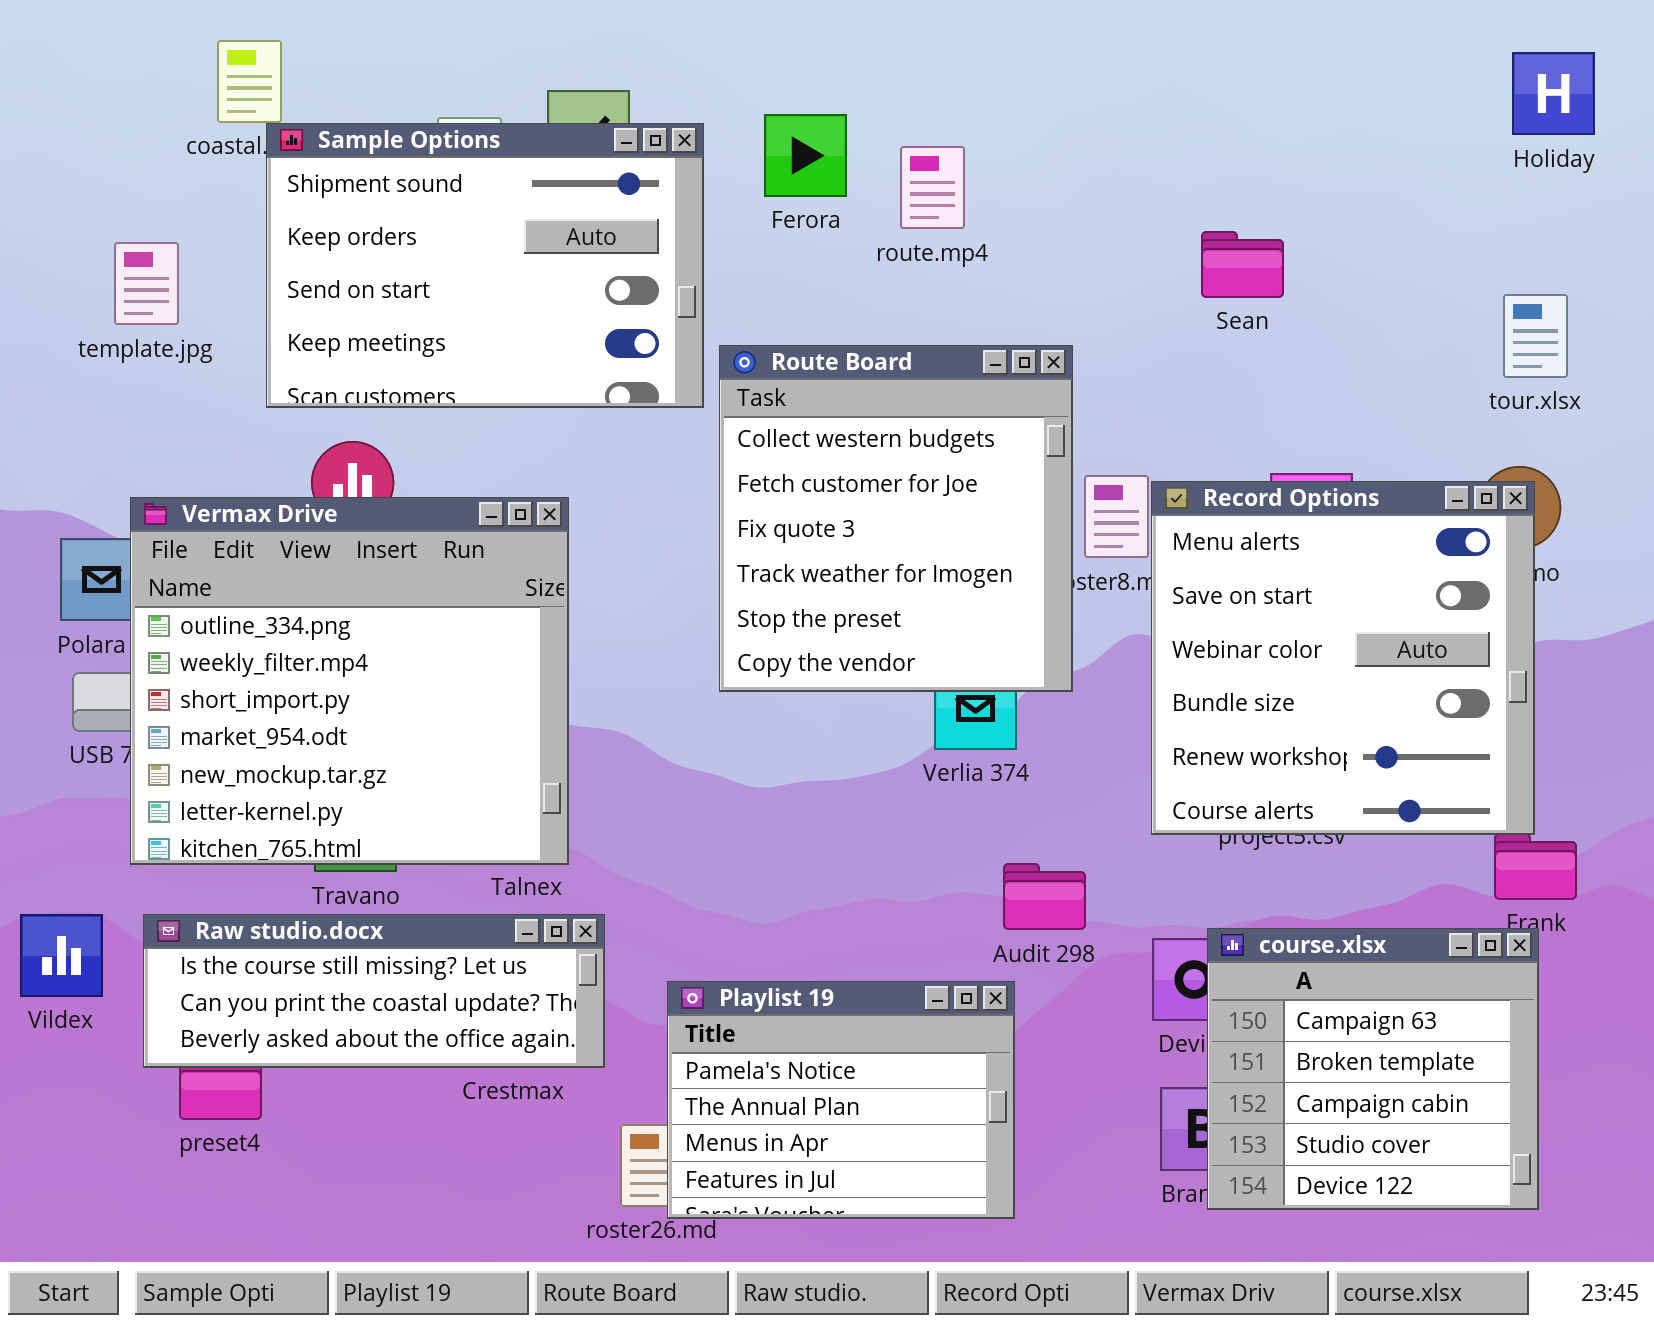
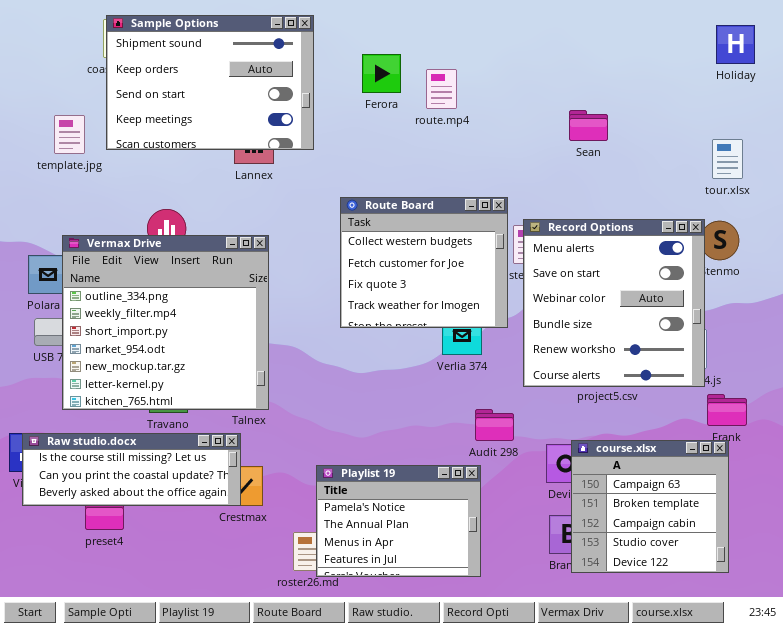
Sample Options: [266,123,704,408] -> [106,15,314,150], moved
Route Board: [719,345,1073,692] -> [340,197,508,328], resized
Record Options: [1151,481,1535,835] -> [523,219,705,387], moved
Raw studio.docx: [143,914,605,1068] -> [22,433,241,506], moved

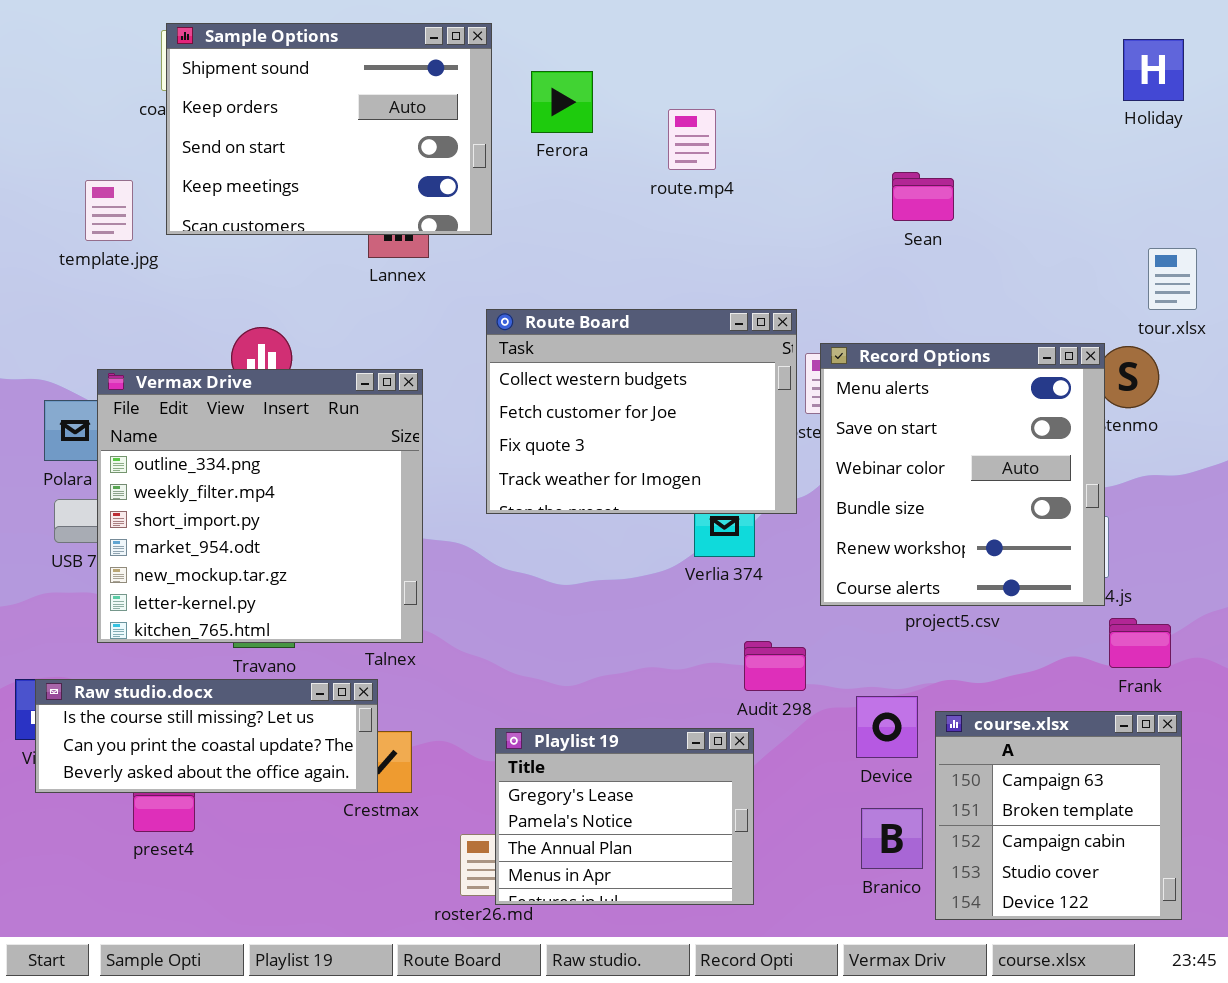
Ferora: [362,54,401,93] -> [531,71,593,133], moved
tour.xlsx: [712,139,743,179] -> [1148,248,1197,310], moved
Route Board: [340,197,508,328] -> [486,309,797,514], resized
course.xlsx: [571,440,729,573] -> [935,711,1182,920], moved
Playlist 19: [316,465,481,577] -> [495,728,754,905], scrolled up 1 row

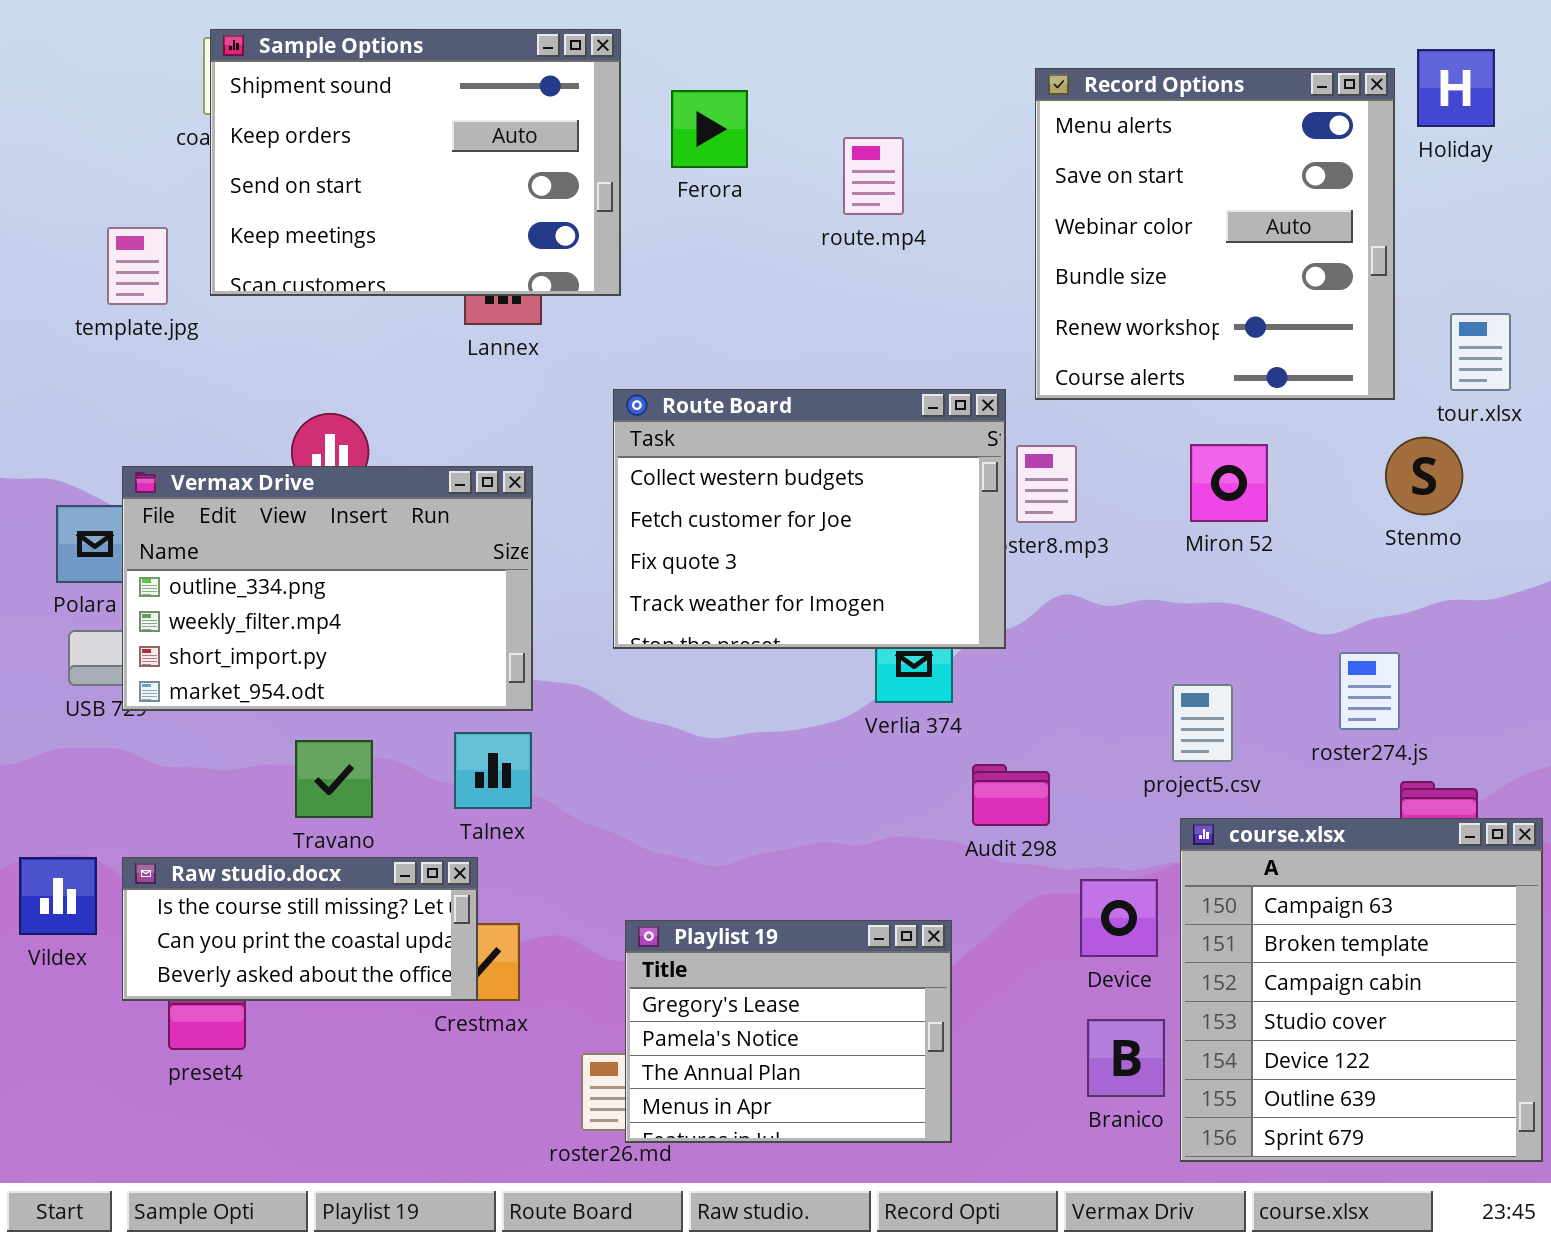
Record Options: [820,343,1105,606] -> [1035,68,1395,400], moved
Vermax Drive: [97,369,423,643] -> [122,466,533,711], resized
Audit 298: [744,641,806,691] -> [972,764,1050,826], moved
Raw studio.docx: [35,679,378,793] -> [122,857,478,1001], resized
course.xlsx: [935,711,1182,920] -> [1180,818,1543,1162], resized

